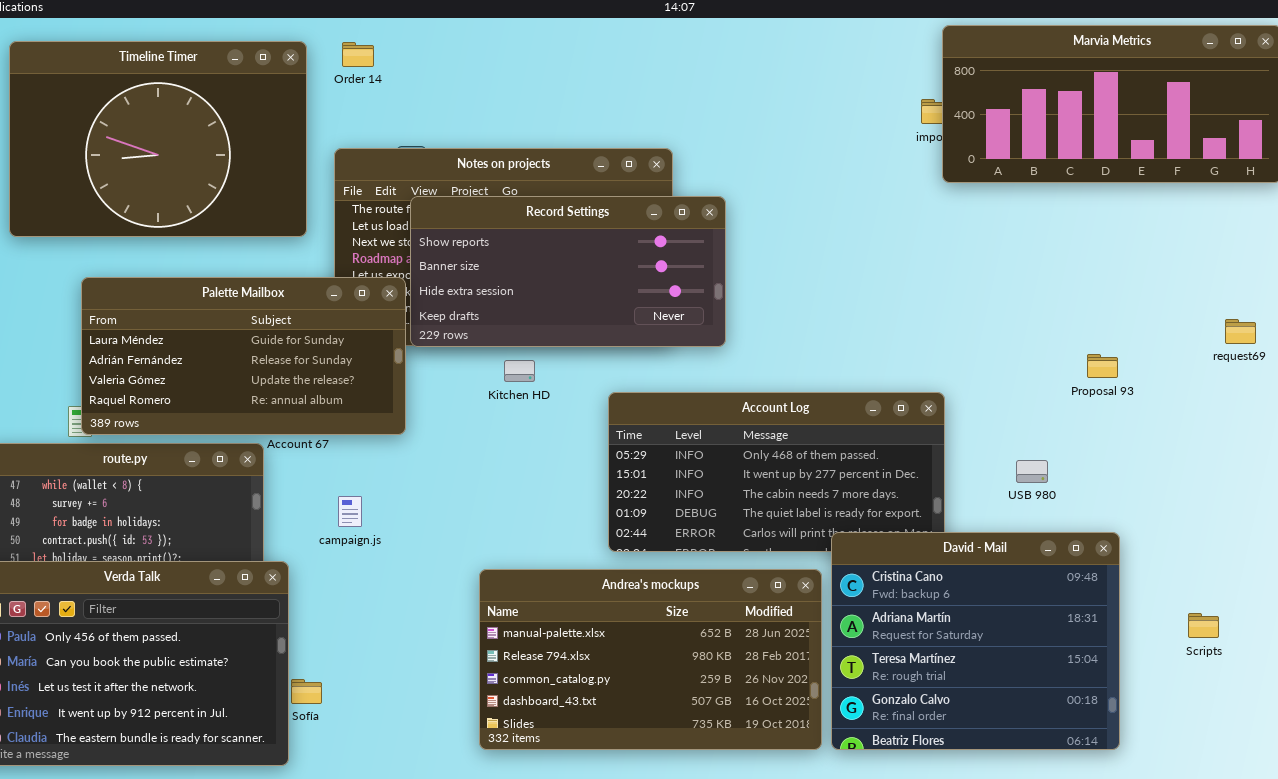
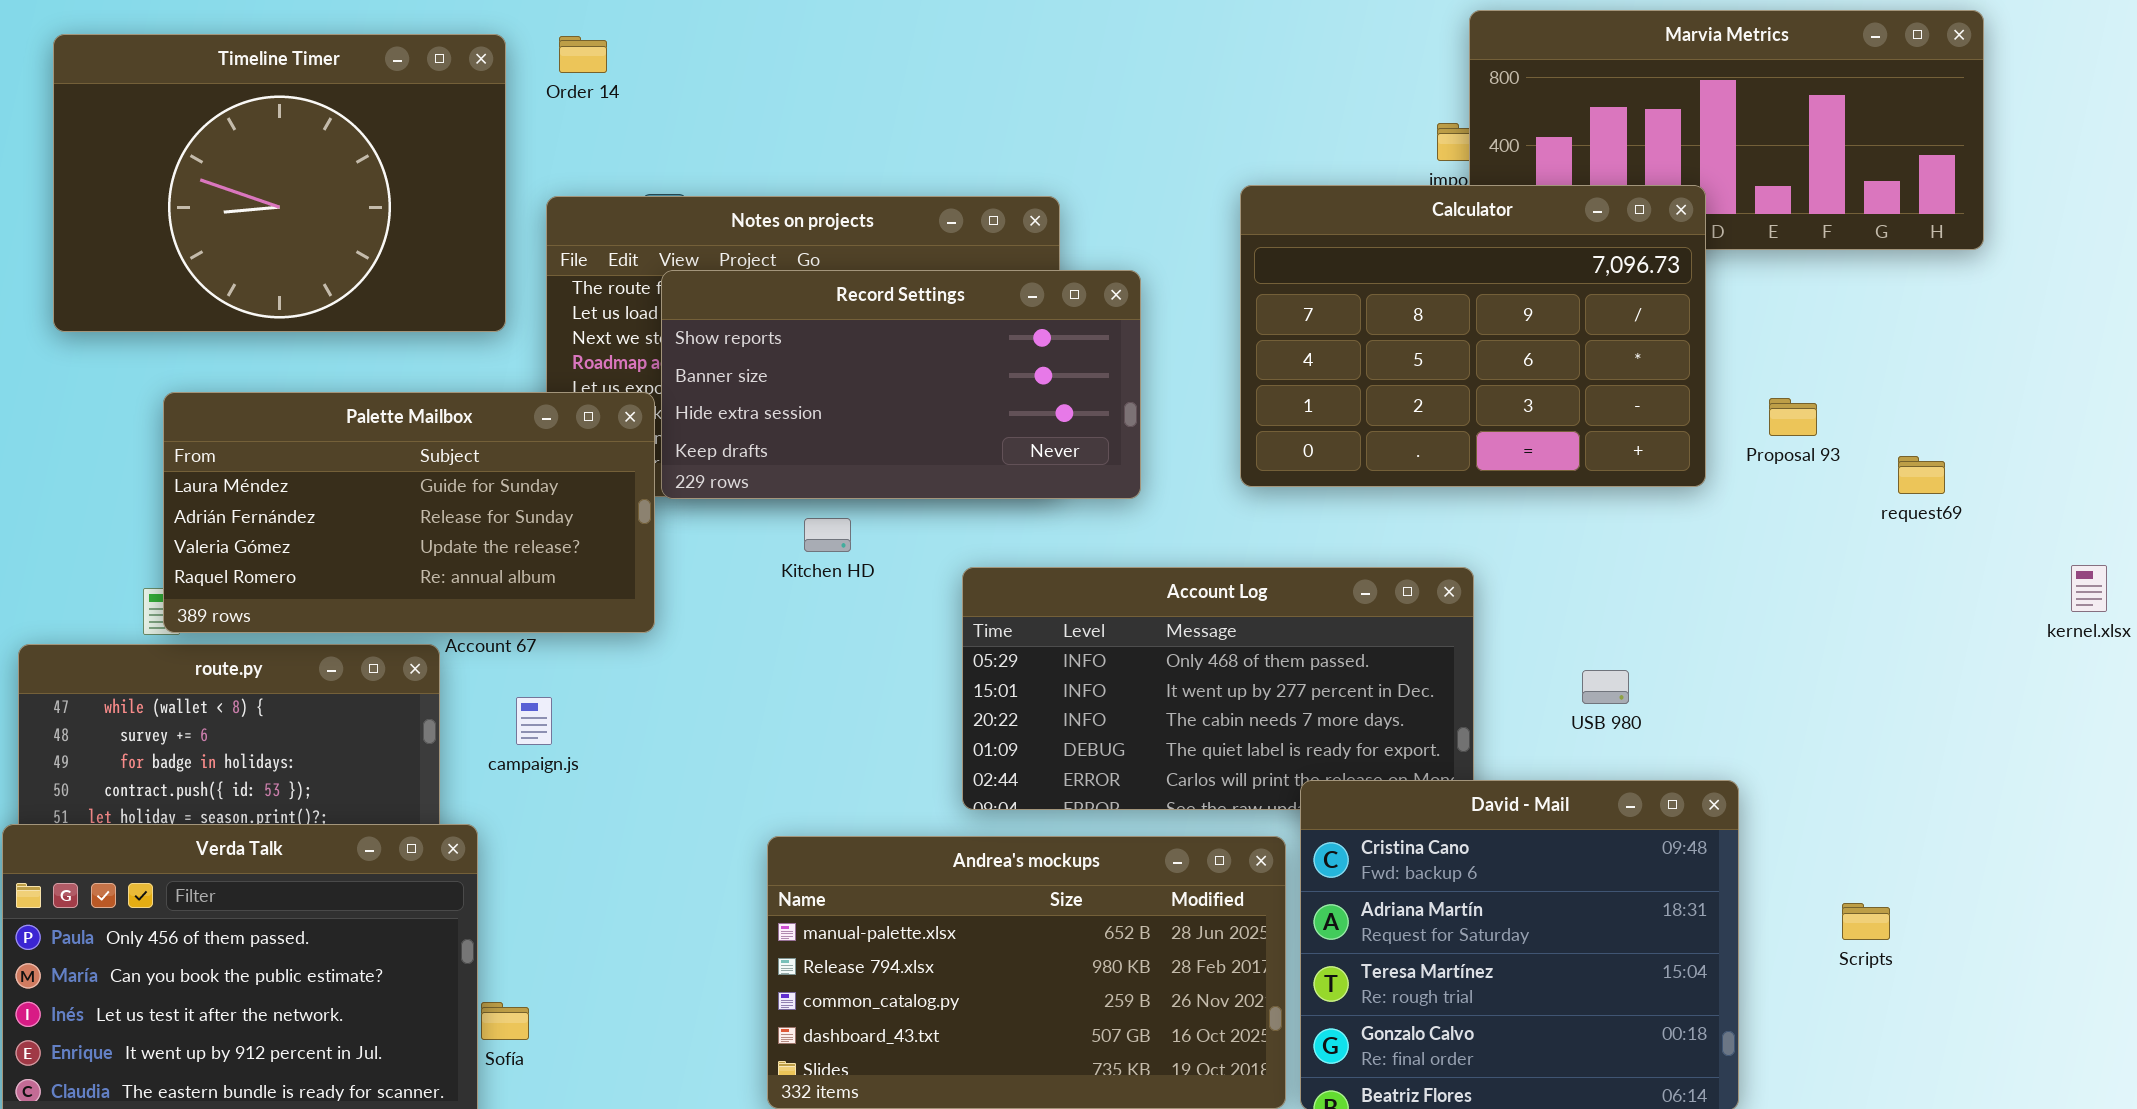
Calculator: none -> [1240,185,1706,487], opened
Proposal 93: [1087,354,1118,378] -> [1769,398,1817,436], moved
campaign.js: [338,496,362,527] -> [516,697,552,745], moved

